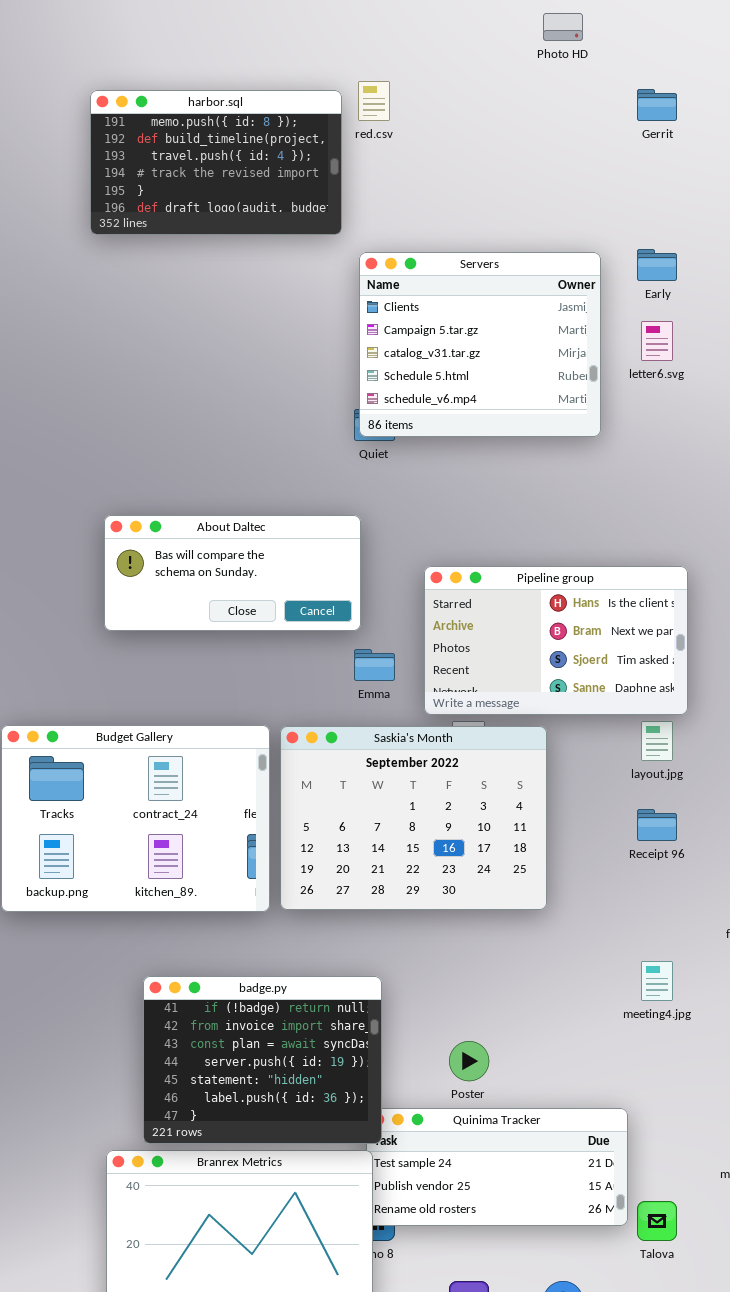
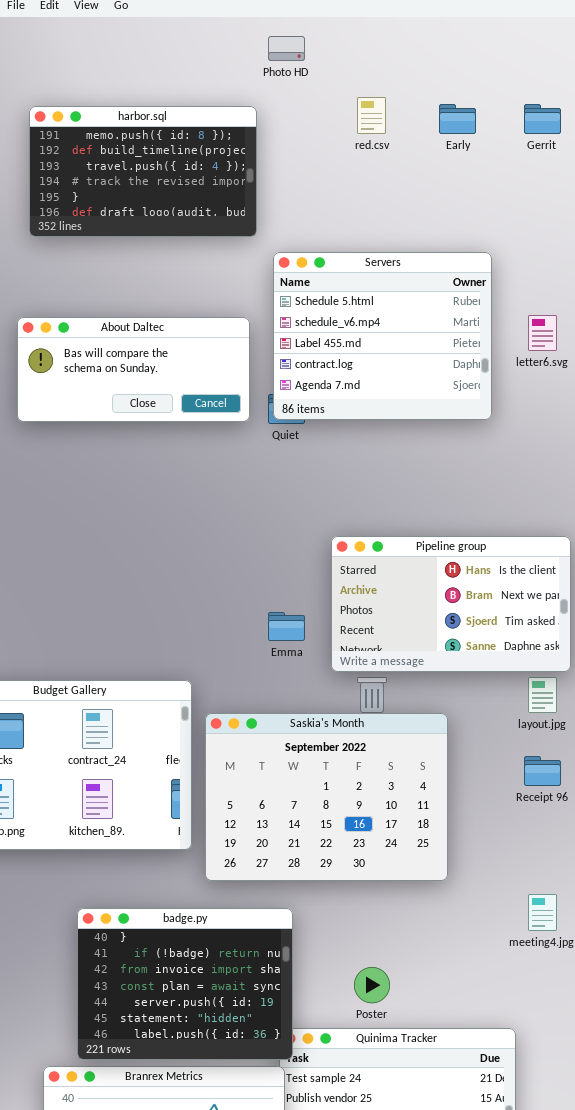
Photo HD: [543,13,583,41] -> [268,36,305,61], moved
red.csv: [358,81,390,121] -> [357,97,386,134], moved
Early: [637,249,677,281] -> [439,104,476,134], moved
Servers: [359,252,601,437] -> [273,252,492,420], scrolled down 3 rows
About Daltec: [104,515,361,631] -> [17,317,250,422], moved
Saskia's Month: [280,726,547,910] -> [205,713,448,881], moved
badge.py: [143,976,382,1144] -> [77,908,293,1060], scrolled up 1 row

